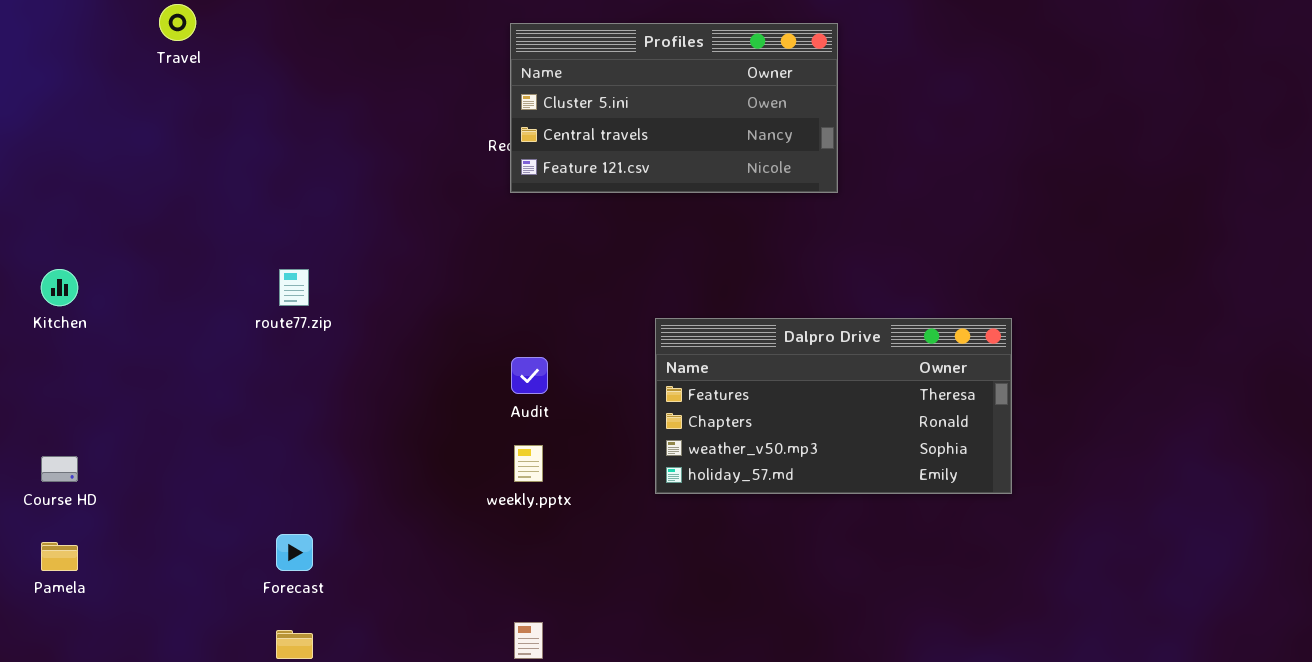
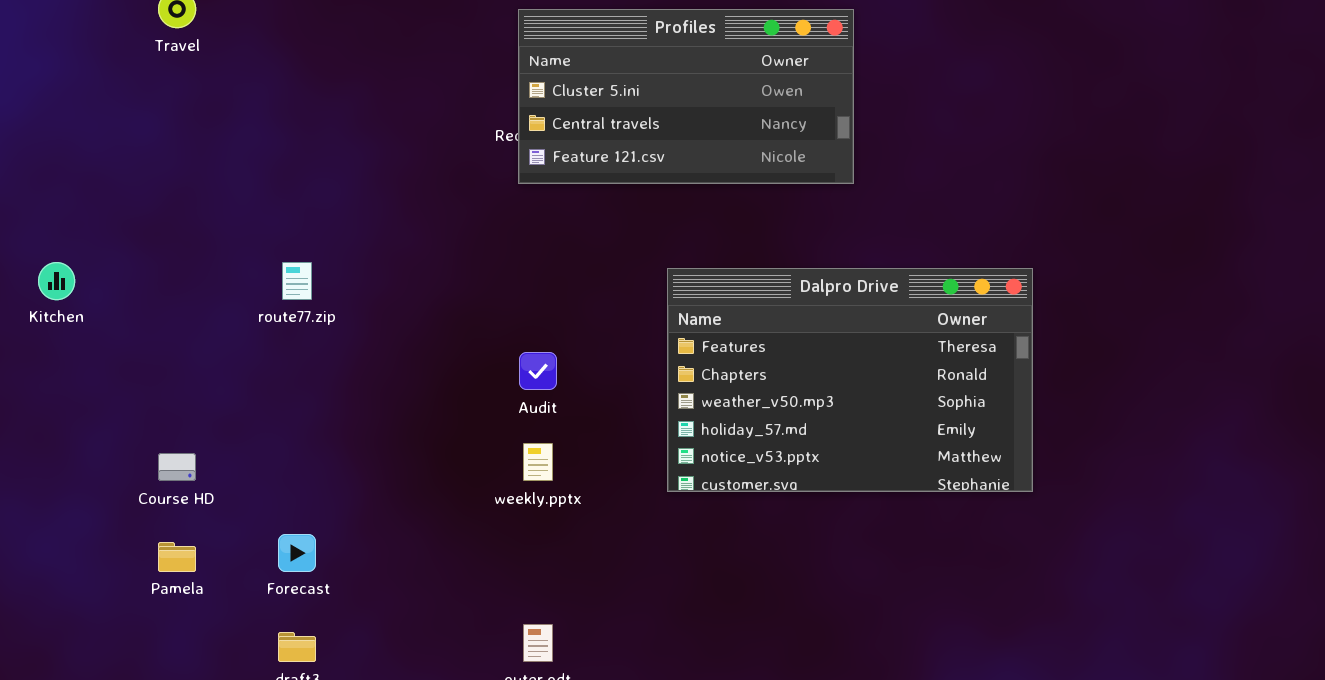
Dalpro Drive: [655,318,1012,494] -> [667,268,1033,492], resized
Course HD: [41,456,78,482] -> [158,453,196,481], moved
Pamela: [41,542,78,571] -> [158,542,196,572], moved

